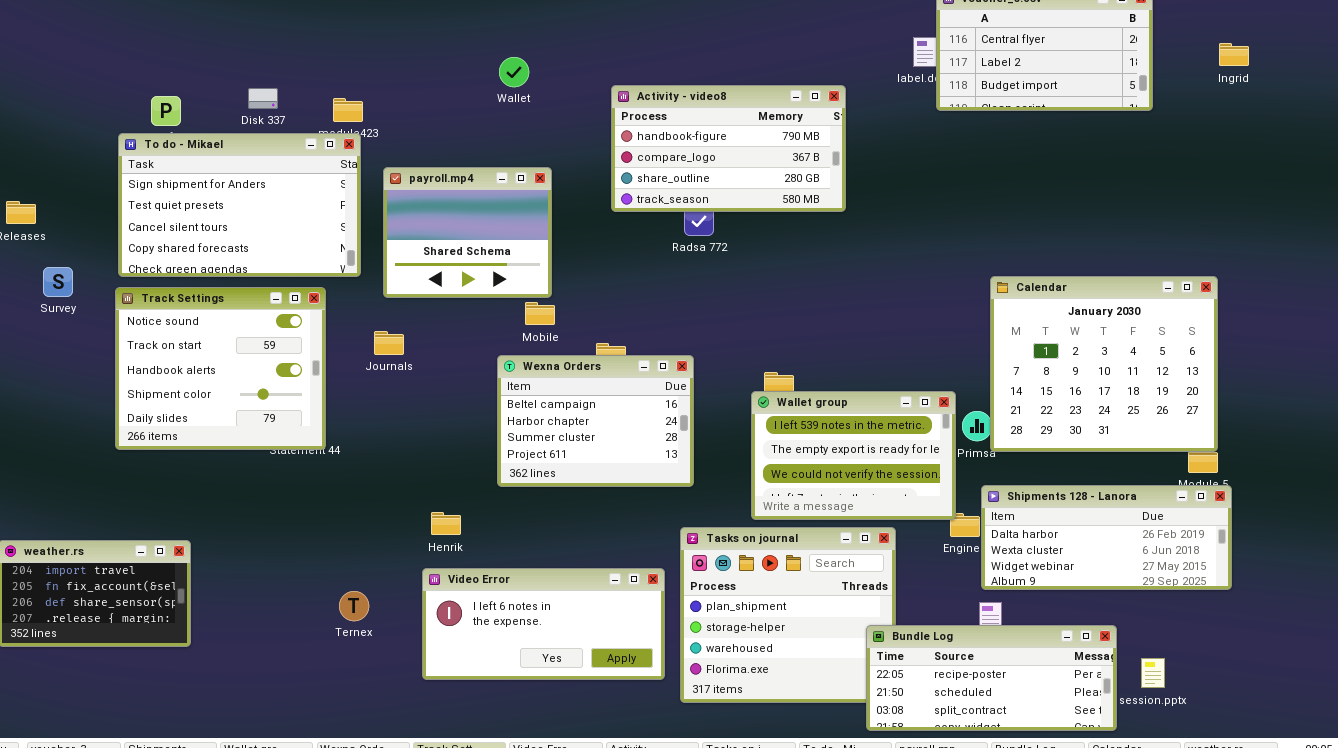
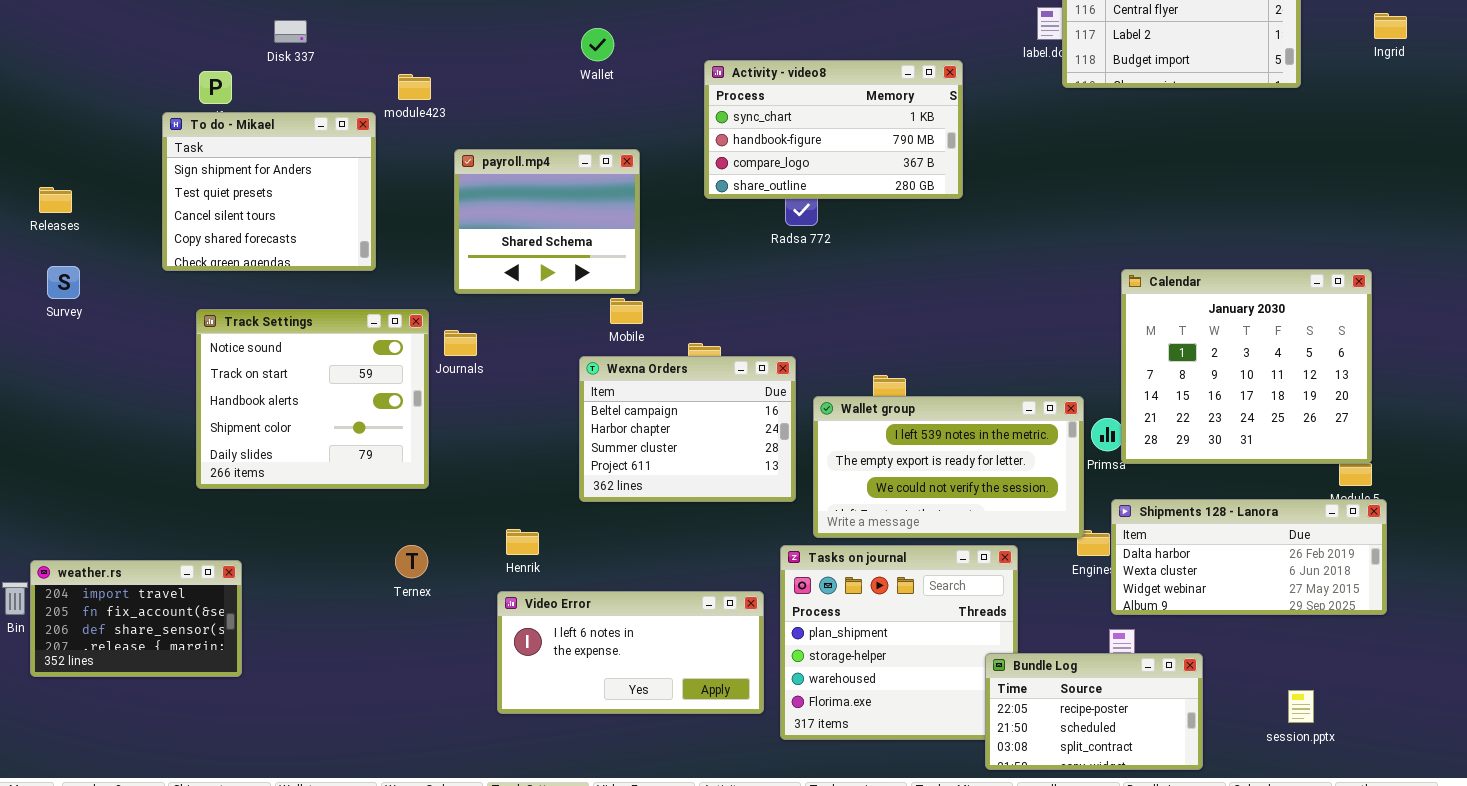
Activity - video8: [611,85,846,212] -> [704,60,963,199], scrolled up 1 row
Disk 337: [248,88,278,109] -> [274,20,307,43], moved
To do - Mikael: [118,133,361,277] -> [162,112,376,271], resized
Survey: [43,267,73,297] -> [47,266,80,299], moved
Track Settings: [115,287,326,450] -> [196,309,429,489], moved
Wallet group: [751,391,956,520] -> [813,396,1084,538], resized
Ternex: [339,591,369,621] -> [395,545,428,578], moved
Bundle Log: [866,625,1117,731] -> [985,653,1203,770], resized

